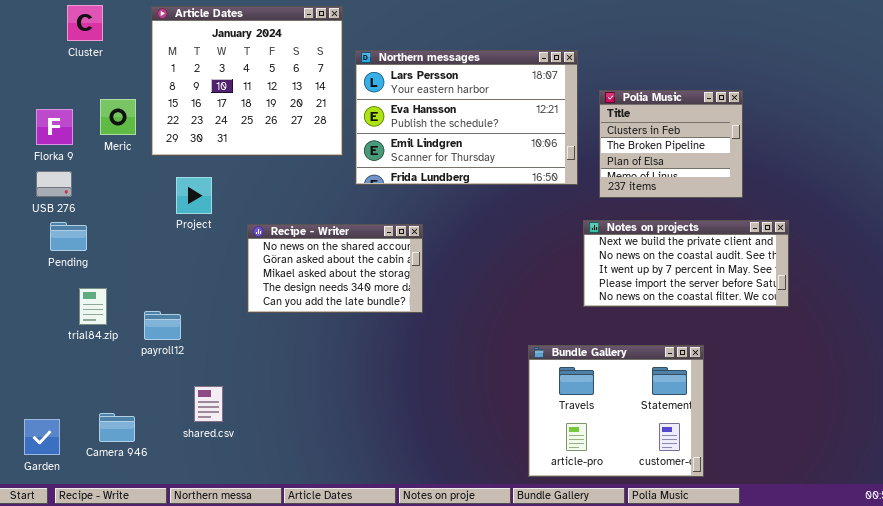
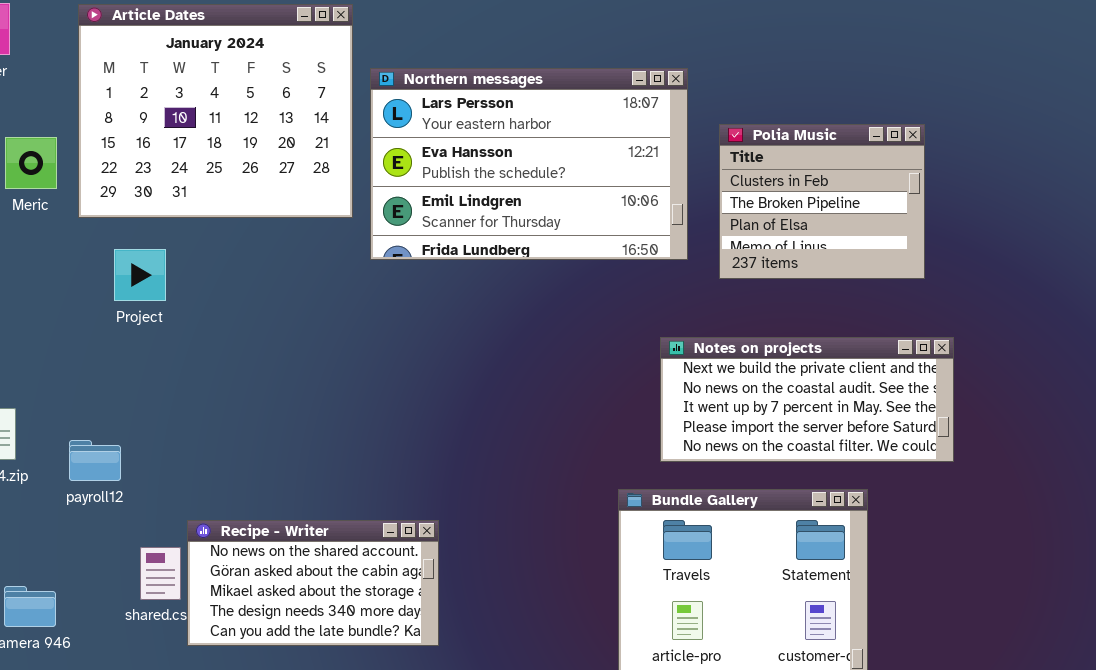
Notes on projects: [583,220,789,307] -> [660,337,954,462], moved
Recipe - Writer: [247,224,423,313] -> [187,520,439,646], moved

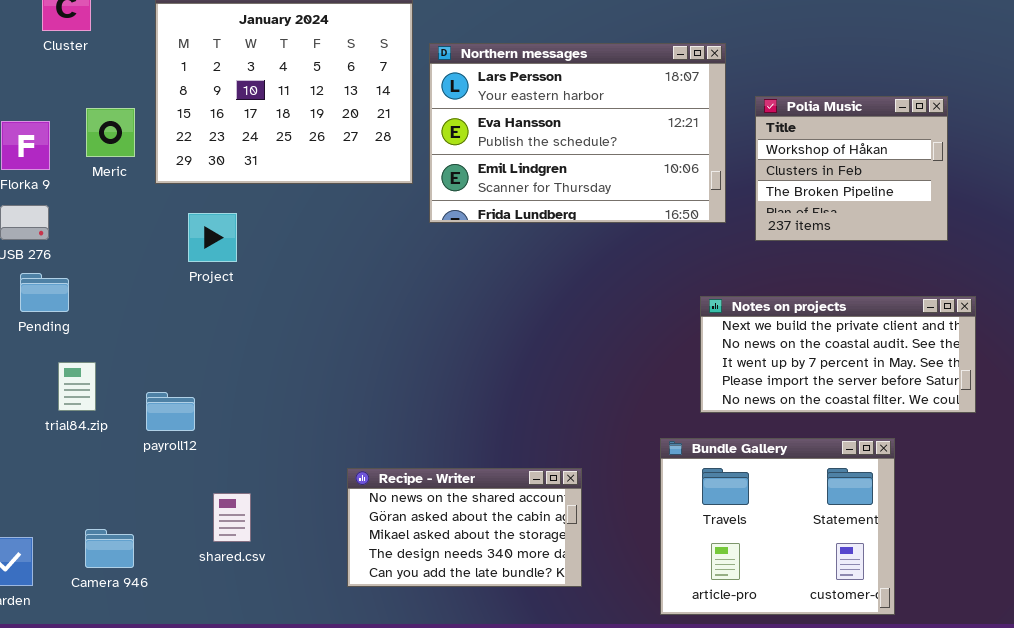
Polia Music: [719,124,925,279] -> [755,96,948,241], scrolled up 1 row
Recipe - Writer: [187,520,439,646] -> [347,468,582,587], moved

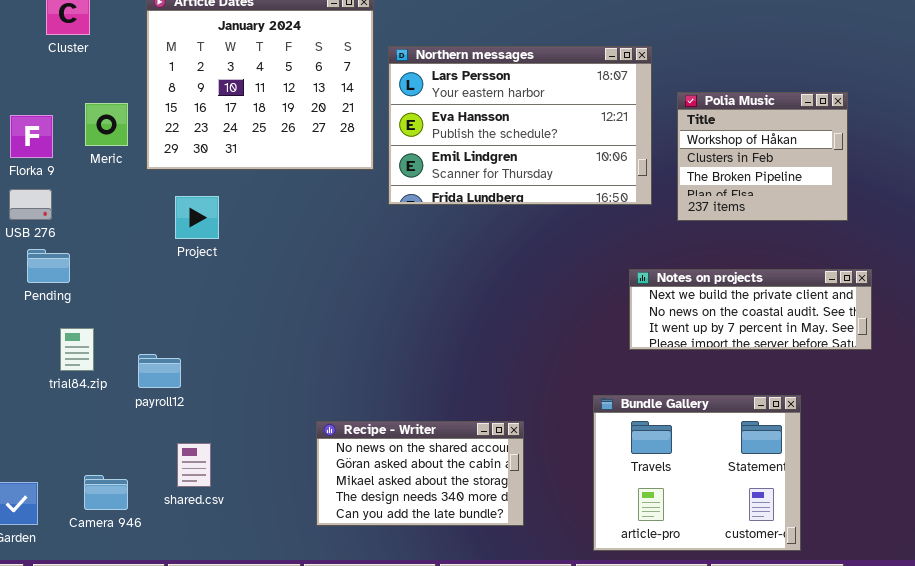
Notes on projects: [700,296,976,413] -> [629,269,872,350], resized
shared.csv: [213,493,251,542] -> [177,443,211,487], moved

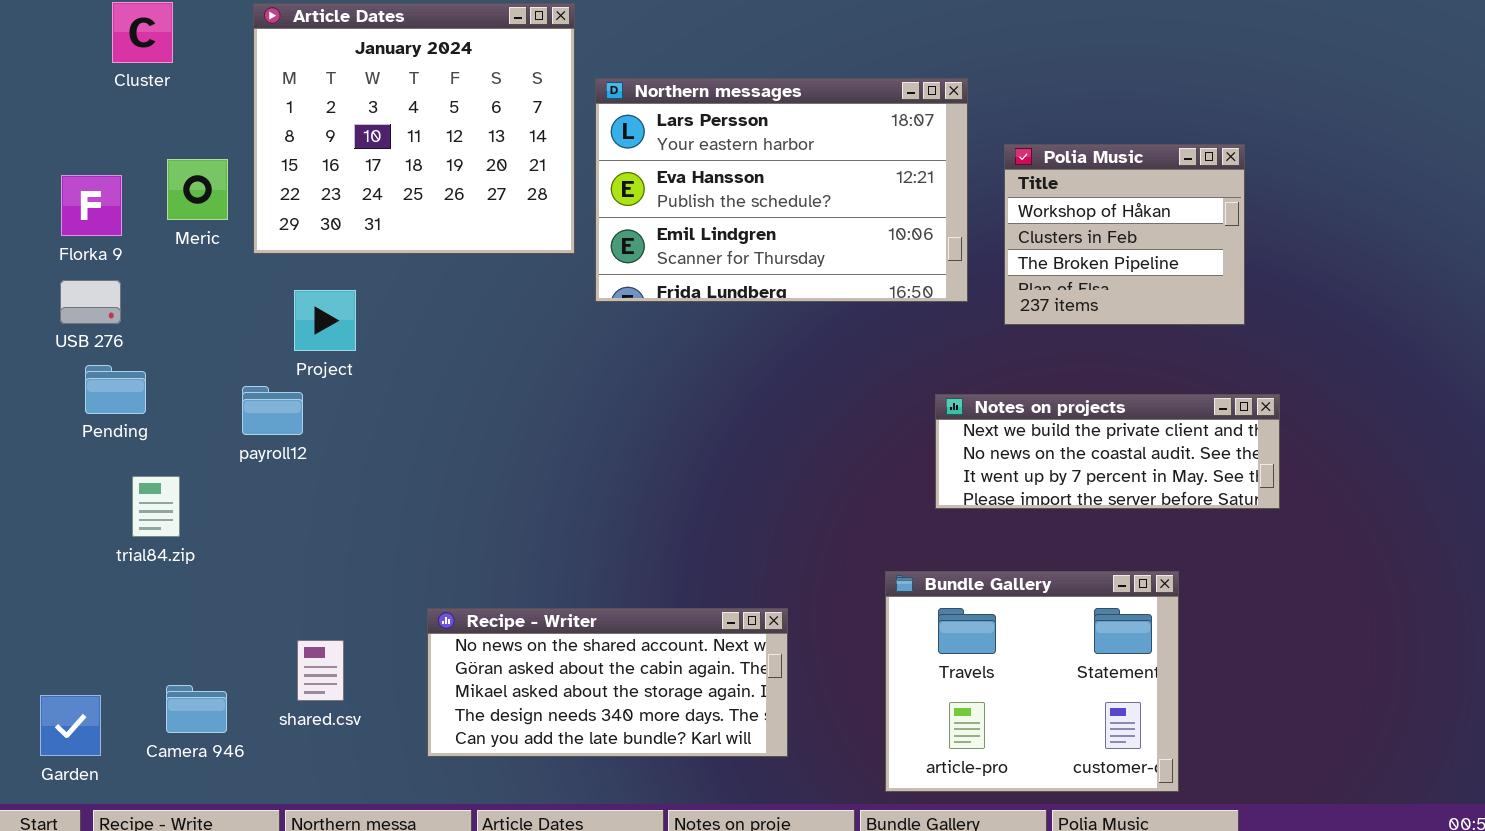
payroll12: [138,354,181,388] -> [242,386,303,435], moved
Recipe - Writer: [316,421,524,526] -> [427,608,788,757], resized

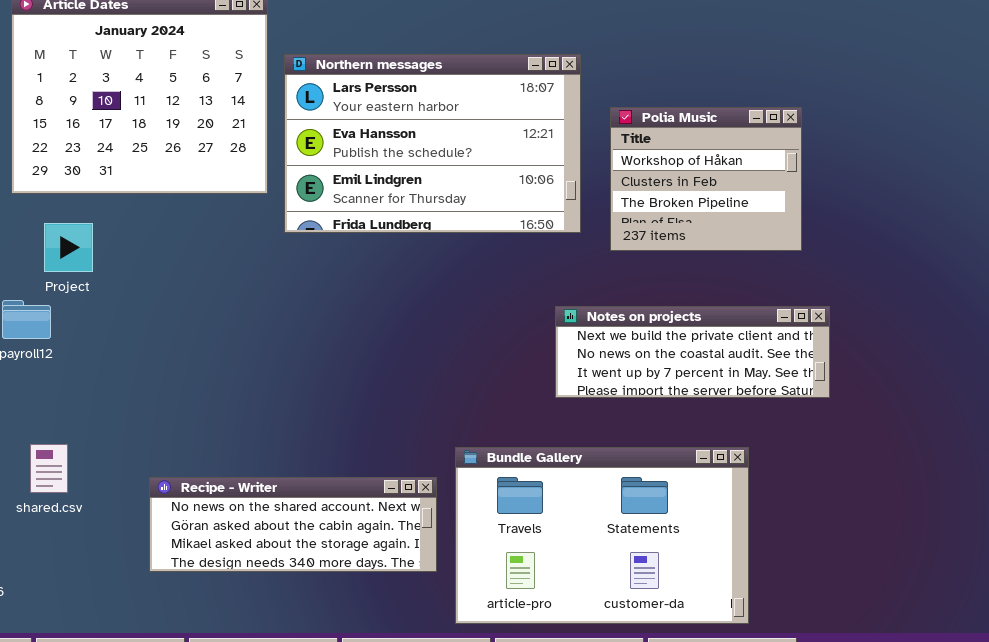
Bundle Gallery: [885,571,1179,792] -> [455,447,749,624], resized
Recipe - Writer: [427,608,788,757] -> [149,477,437,572], resized
shared.csv: [297,640,344,701] -> [30,444,68,493], moved

